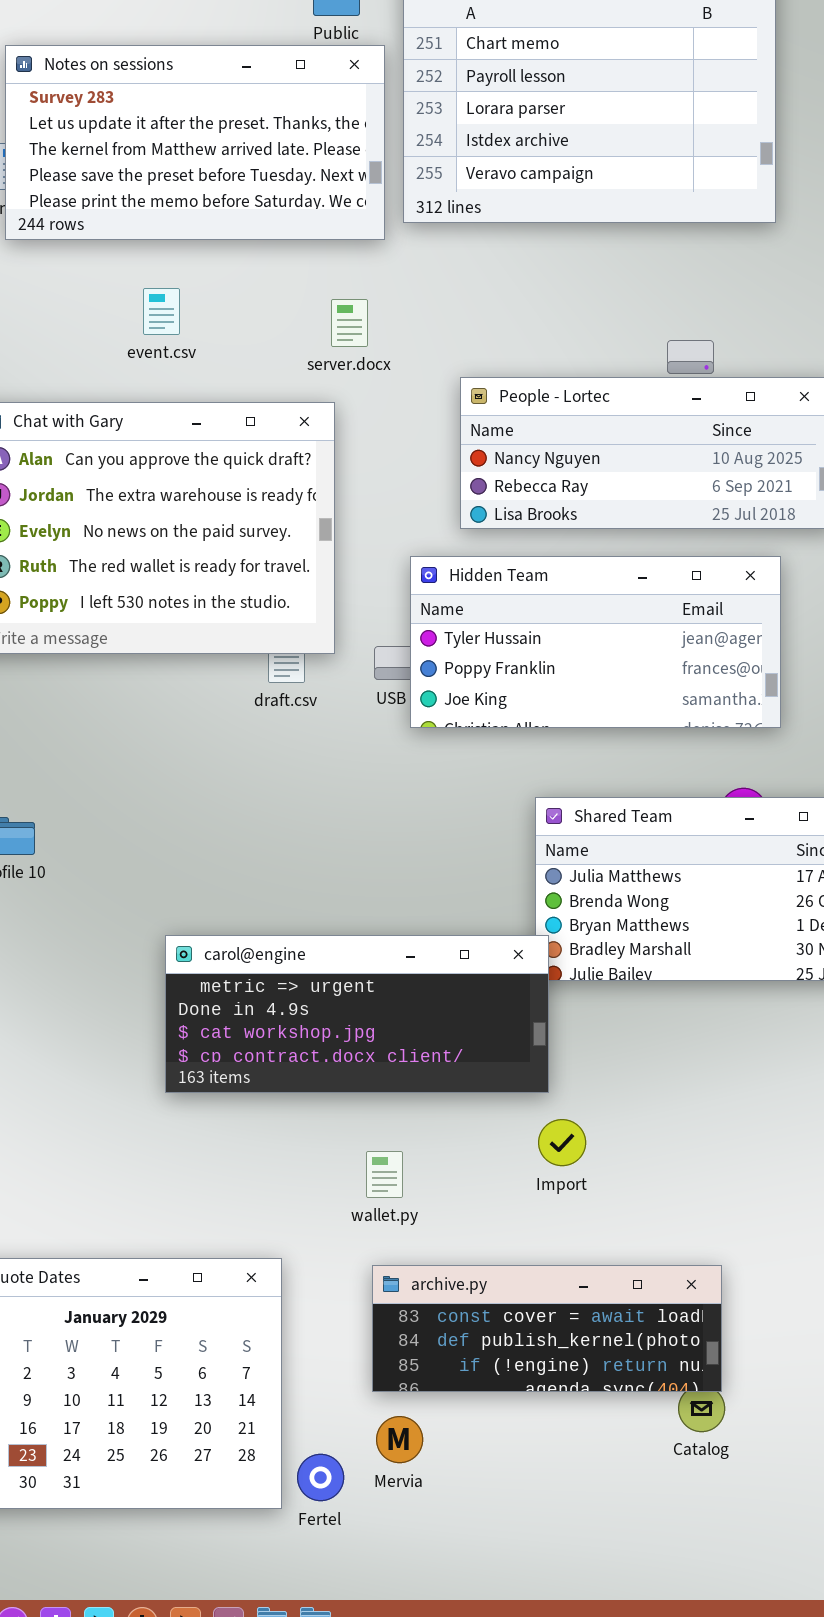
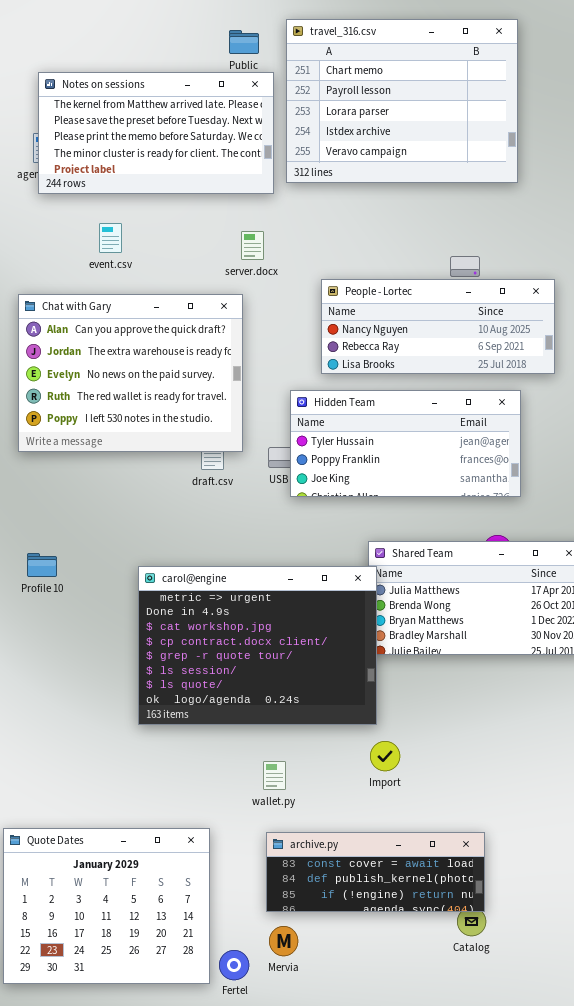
Notes on sessions: [5,45,385,240] -> [38,72,274,194], scrolled down 2 rows
event.csv: [143,288,180,335] -> [99,223,122,253], moved
carol@engine: [165,935,549,1093] -> [138,566,377,725], resized

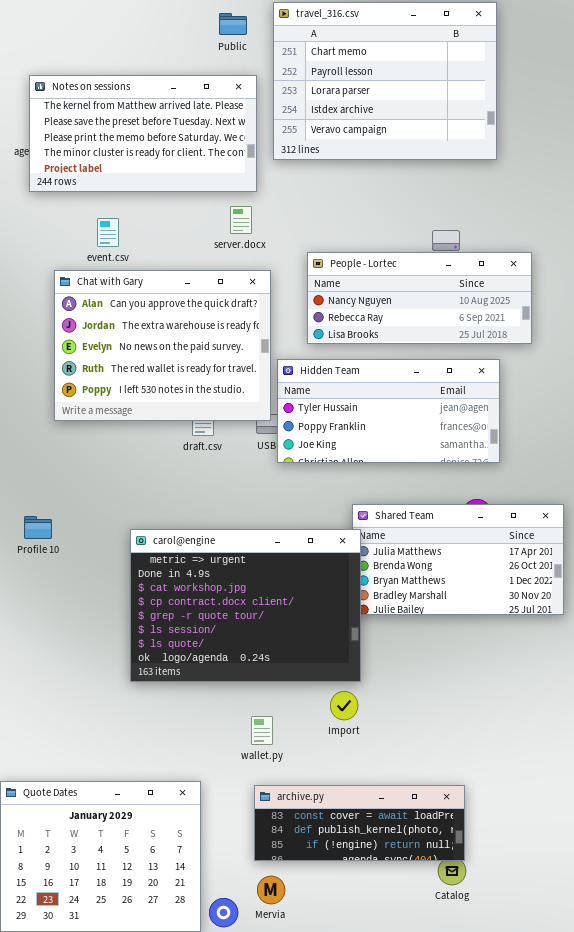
Notes on sessions: [38,72,274,194] -> [29,75,257,192], moved
event.csv: [99,223,122,253] -> [97,218,119,247], moved
Chat with Gary: [18,294,243,452] -> [54,270,271,421], moved
Import: [370,741,400,771] -> [330,691,358,720], moved

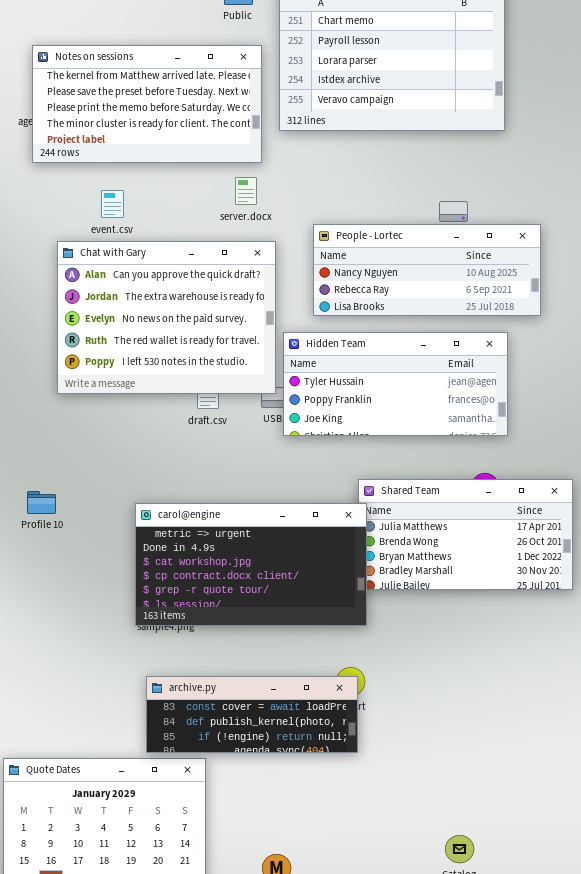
carol@engine: [130,529,361,682] -> [135,503,367,626], resized
archive.py: [254,785,465,861] -> [146,676,358,753], moved

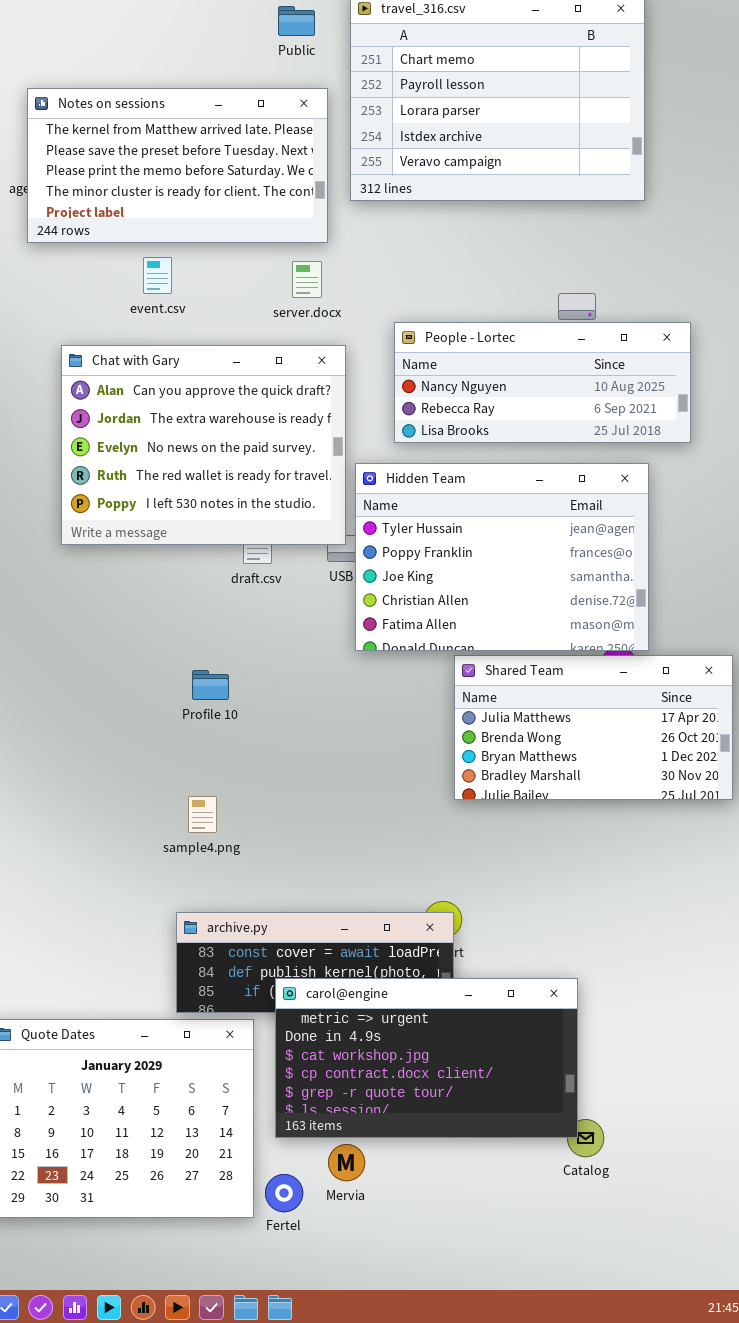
event.csv: [101,190,124,218] -> [143,257,172,294], moved
Hidden Team: [283,332,508,436] -> [355,463,649,651], resized
Profile 10: [27,491,56,514] -> [192,670,229,700], moved
carol@engine: [135,503,367,626] -> [275,978,578,1138], moved

